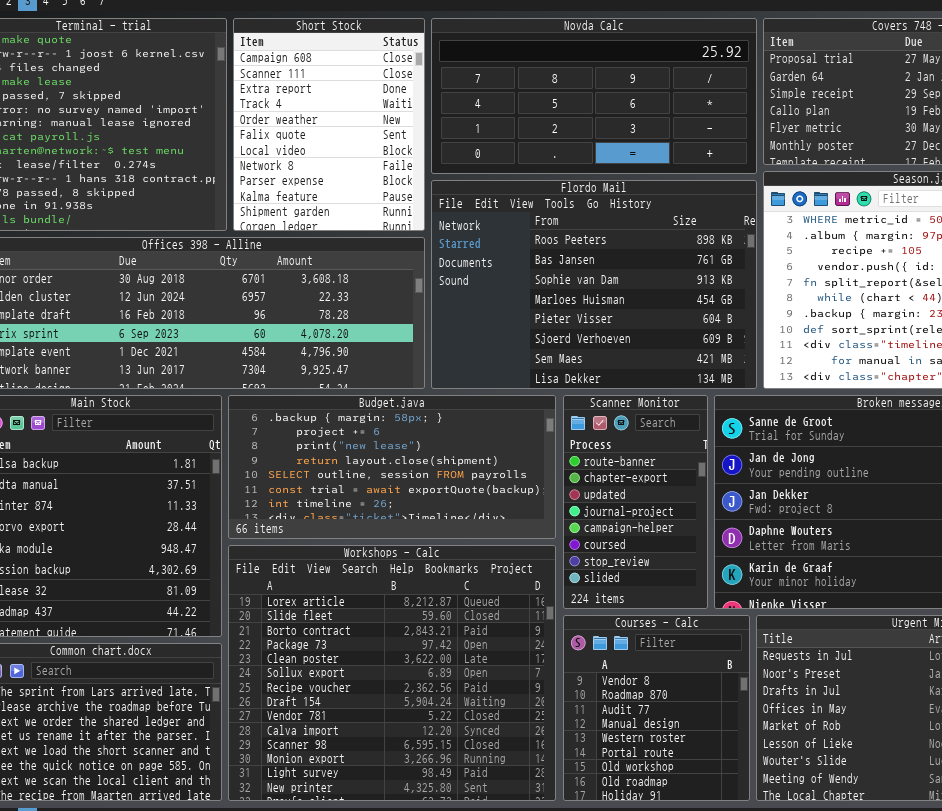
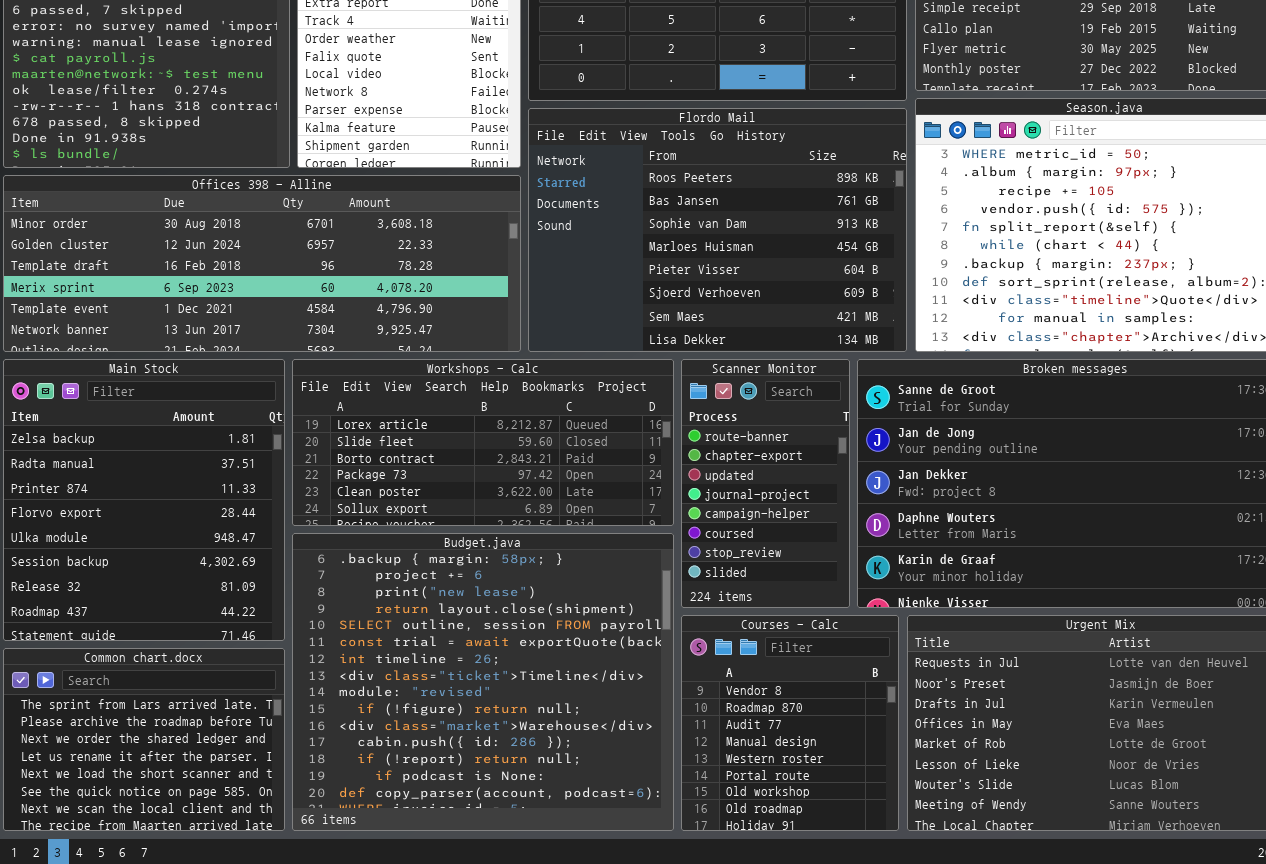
Budget.java: [228,395,556,539] -> [292,533,674,831], moved, resized
Workshops - Calc: [228,545,556,801] -> [292,359,674,526], moved, resized

